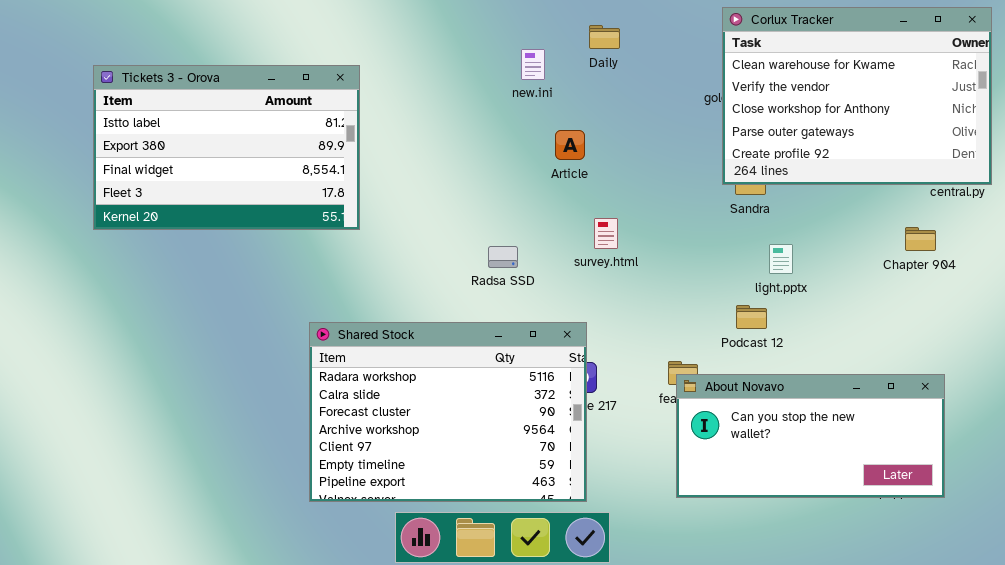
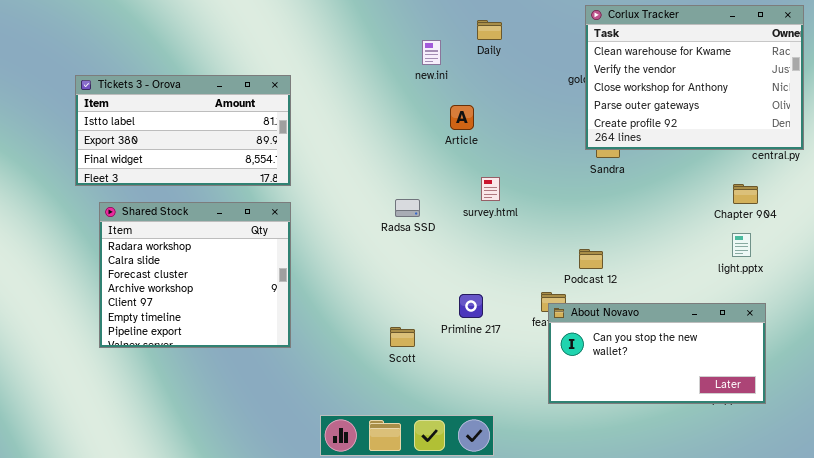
Tickets 3 - Orova: [93,65,360,230] -> [75,75,291,186], resized
light.pptx: [769,244,793,274] -> [732,233,751,257], moved
Podcast 12: [736,305,767,329] -> [579,249,603,269], moved
Shared Stock: [309,322,587,502] -> [99,202,291,348], moved, resized

